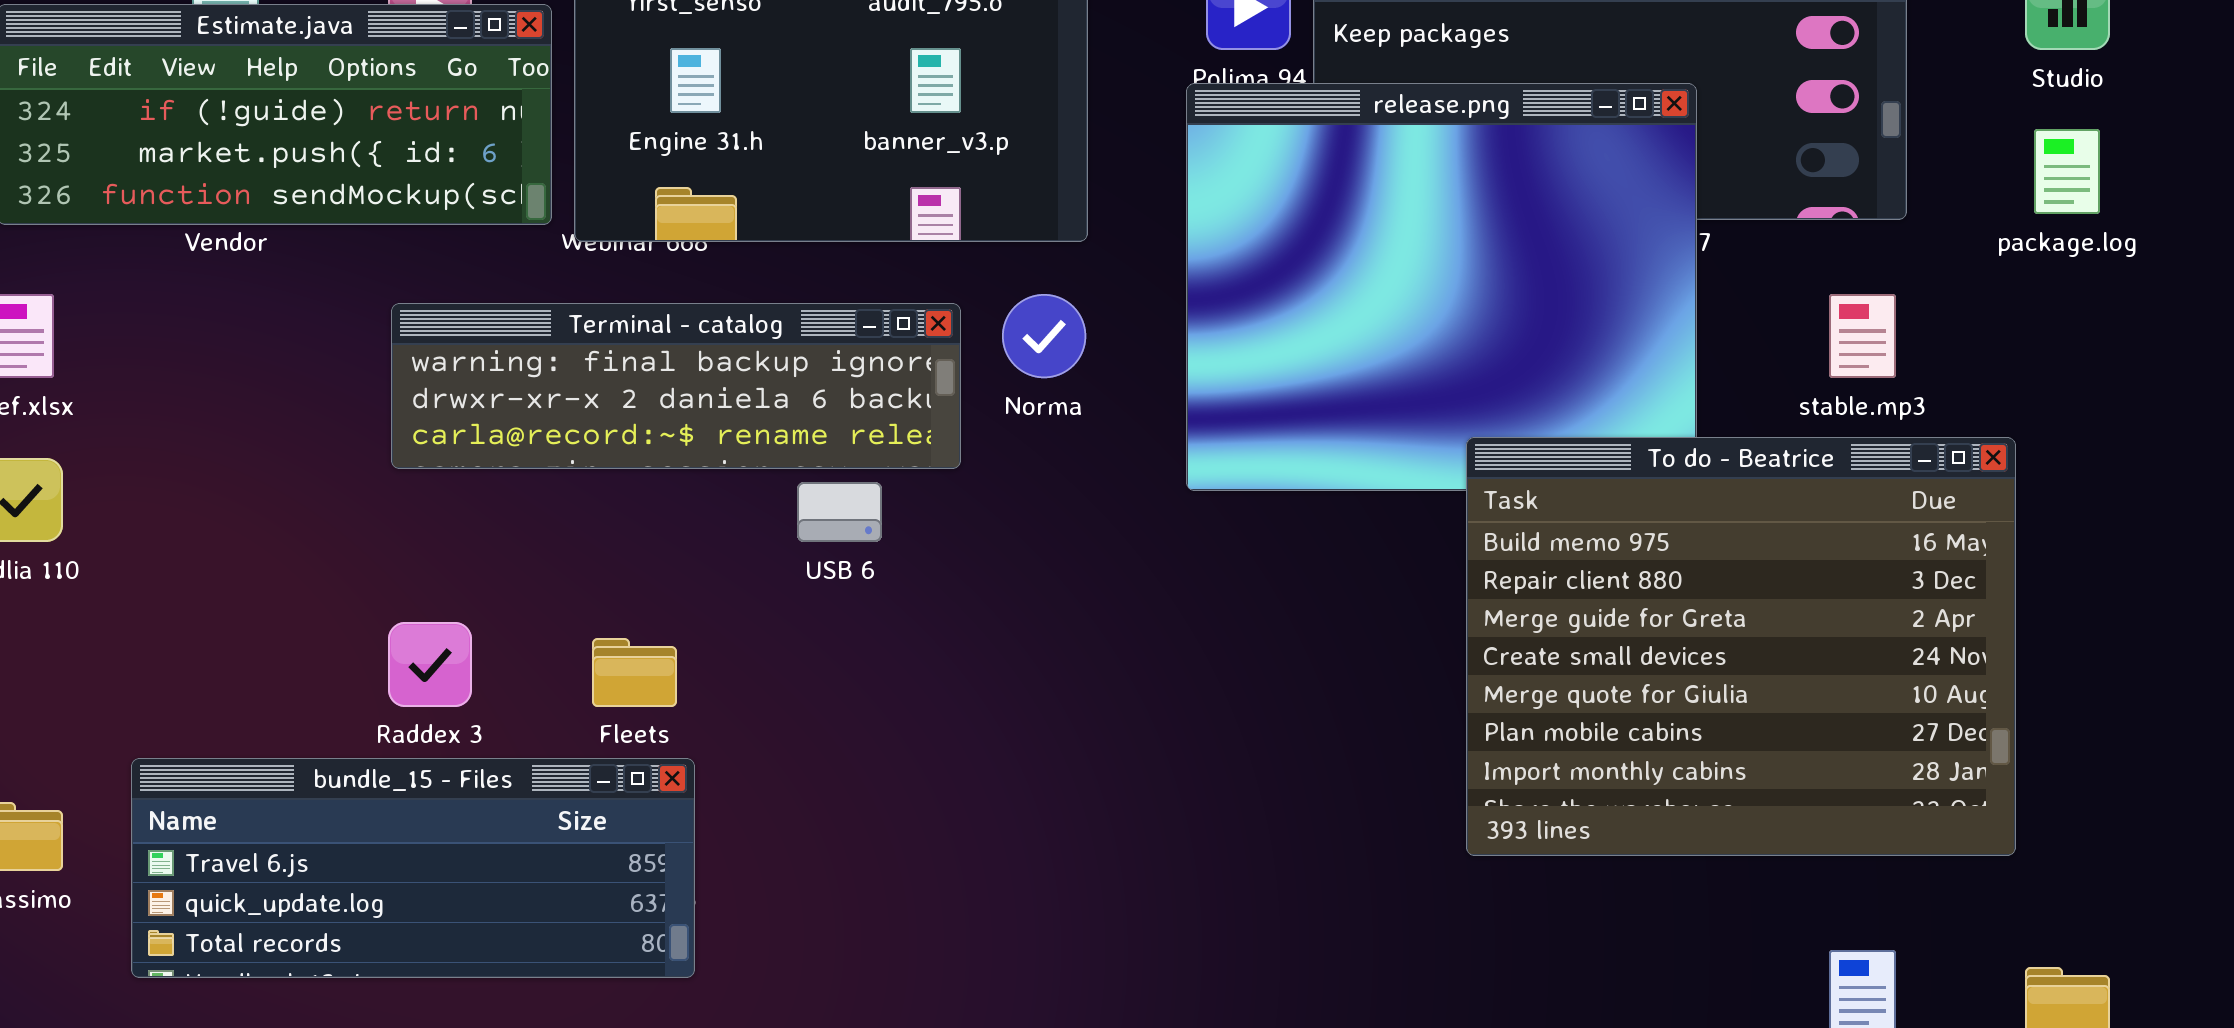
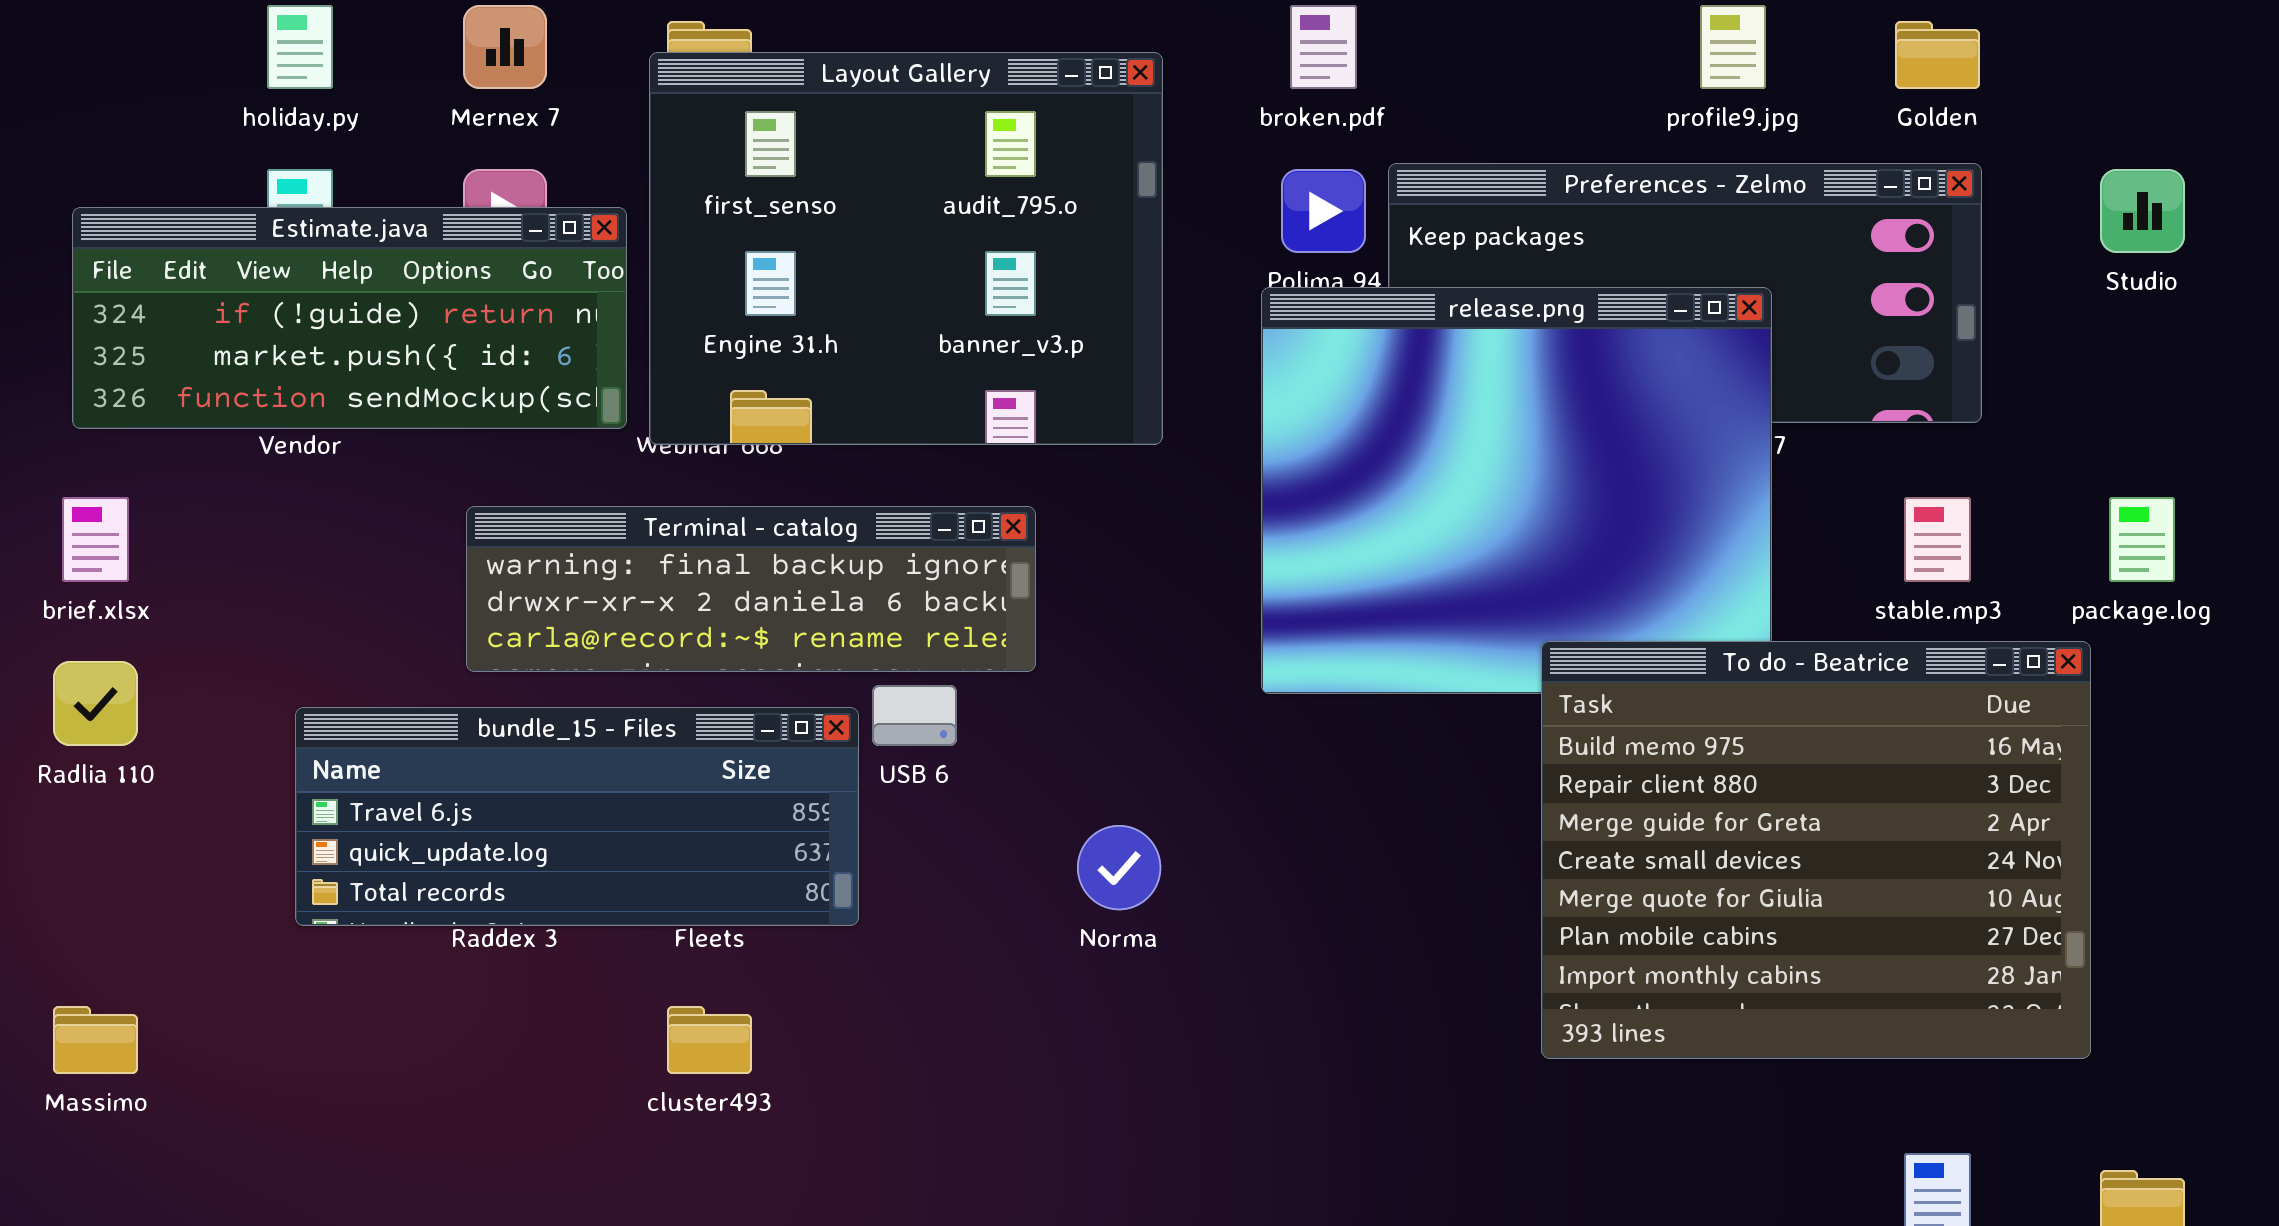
package.log: [2034,129,2100,214] -> [2109,497,2175,582], moved
Norma: [1002,294,1086,378] -> [1077,825,1161,910], moved
bundle_15 - Files: [131,758,695,978] -> [295,707,859,926], moved

